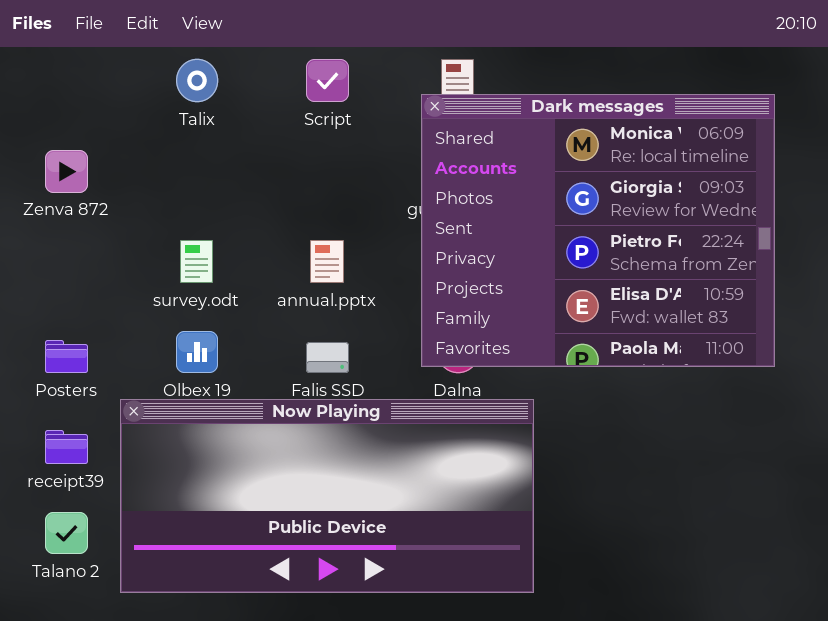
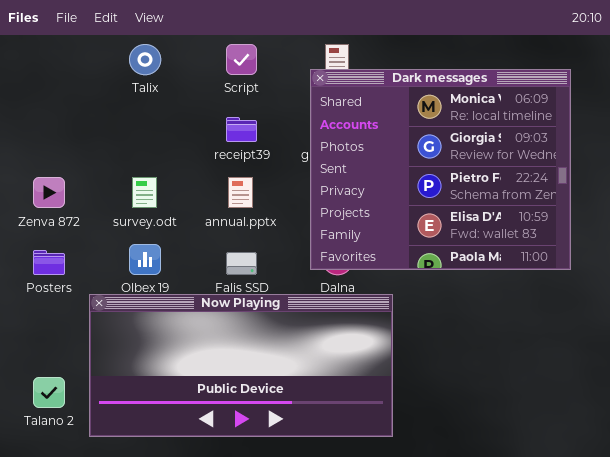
Zenva 872: [45,150,88,193] -> [33,177,65,208], moved
receipt39: [45,430,88,464] -> [226,117,257,142], moved

